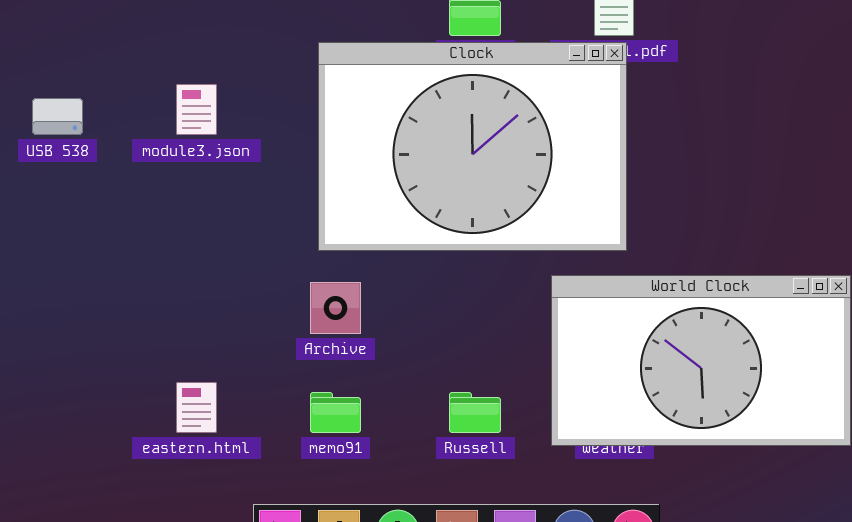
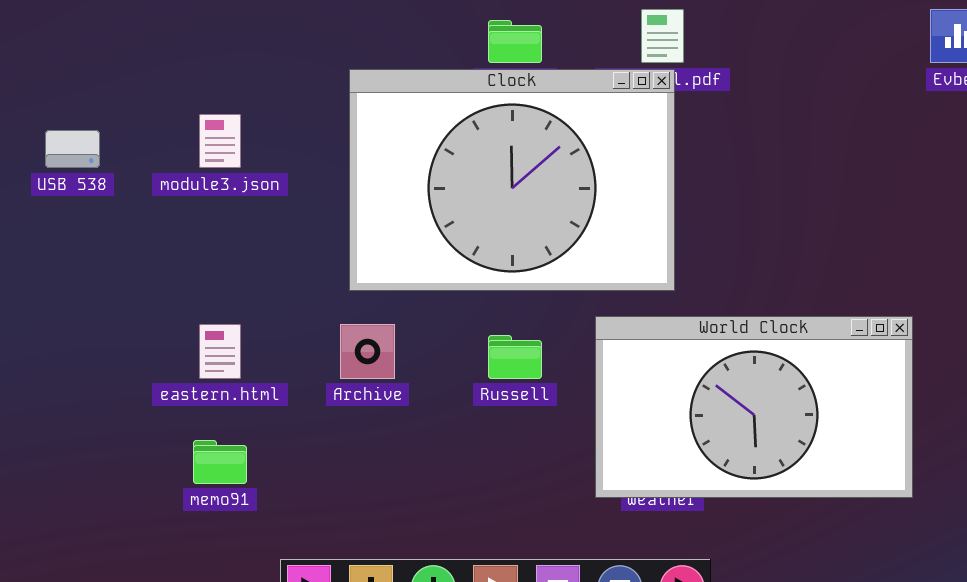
eastern.html: [176,382,217,433] -> [199,324,241,379], moved
memo91: [310,392,361,433] -> [193,440,247,484], moved
Russell: [449,392,501,433] -> [488,335,542,379], moved

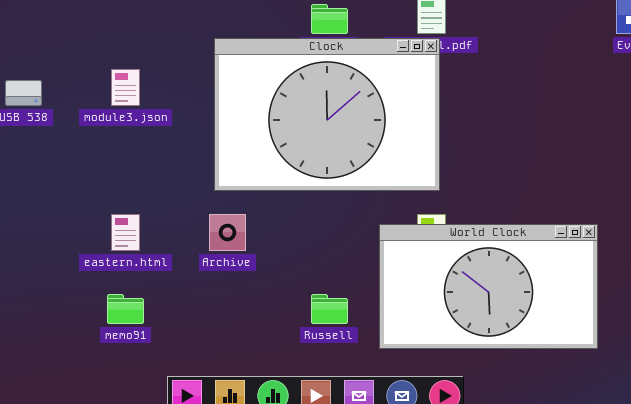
World Clock: [595,316,913,498] -> [379,224,598,349], moved
Russell: [488,335,542,379] -> [311,294,348,324], moved

